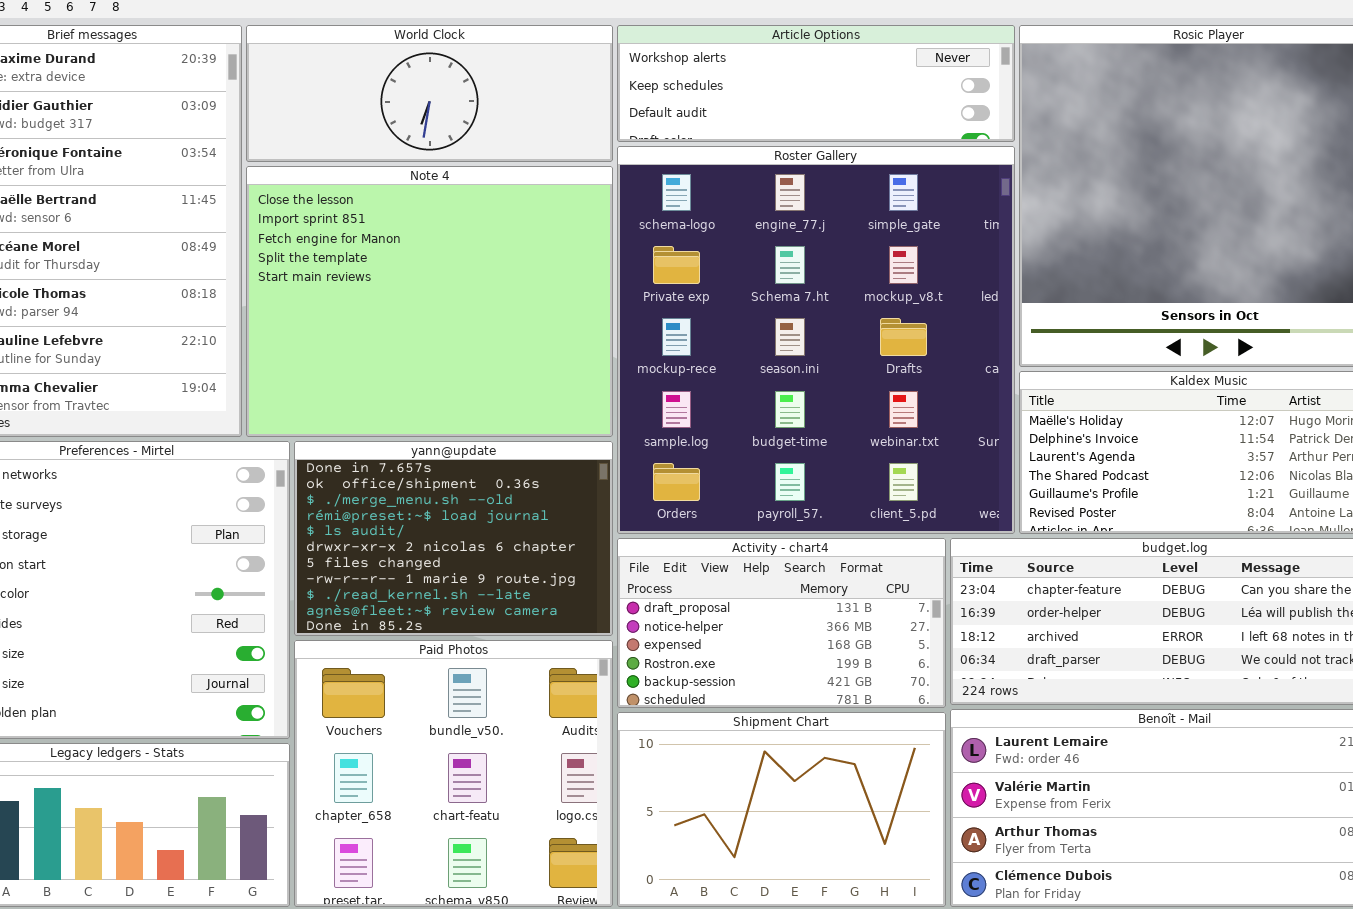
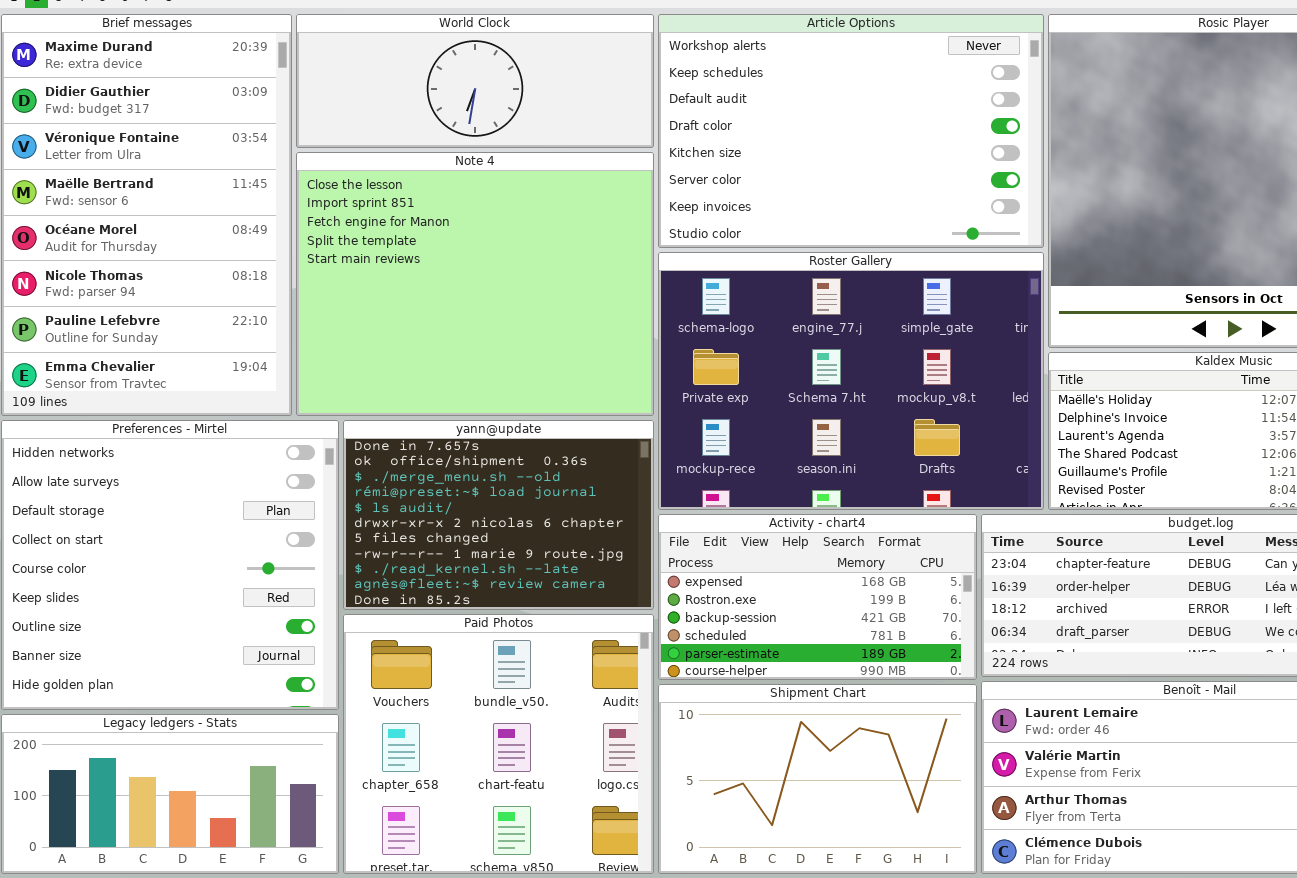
Article Options: [617,25,1015,142] -> [658,14,1044,248], resized
Roster Gallery: [617,146,1015,534] -> [658,252,1044,510], resized
Activity - chart4: [617,538,946,708] -> [658,514,977,680], scrolled down 2 rows

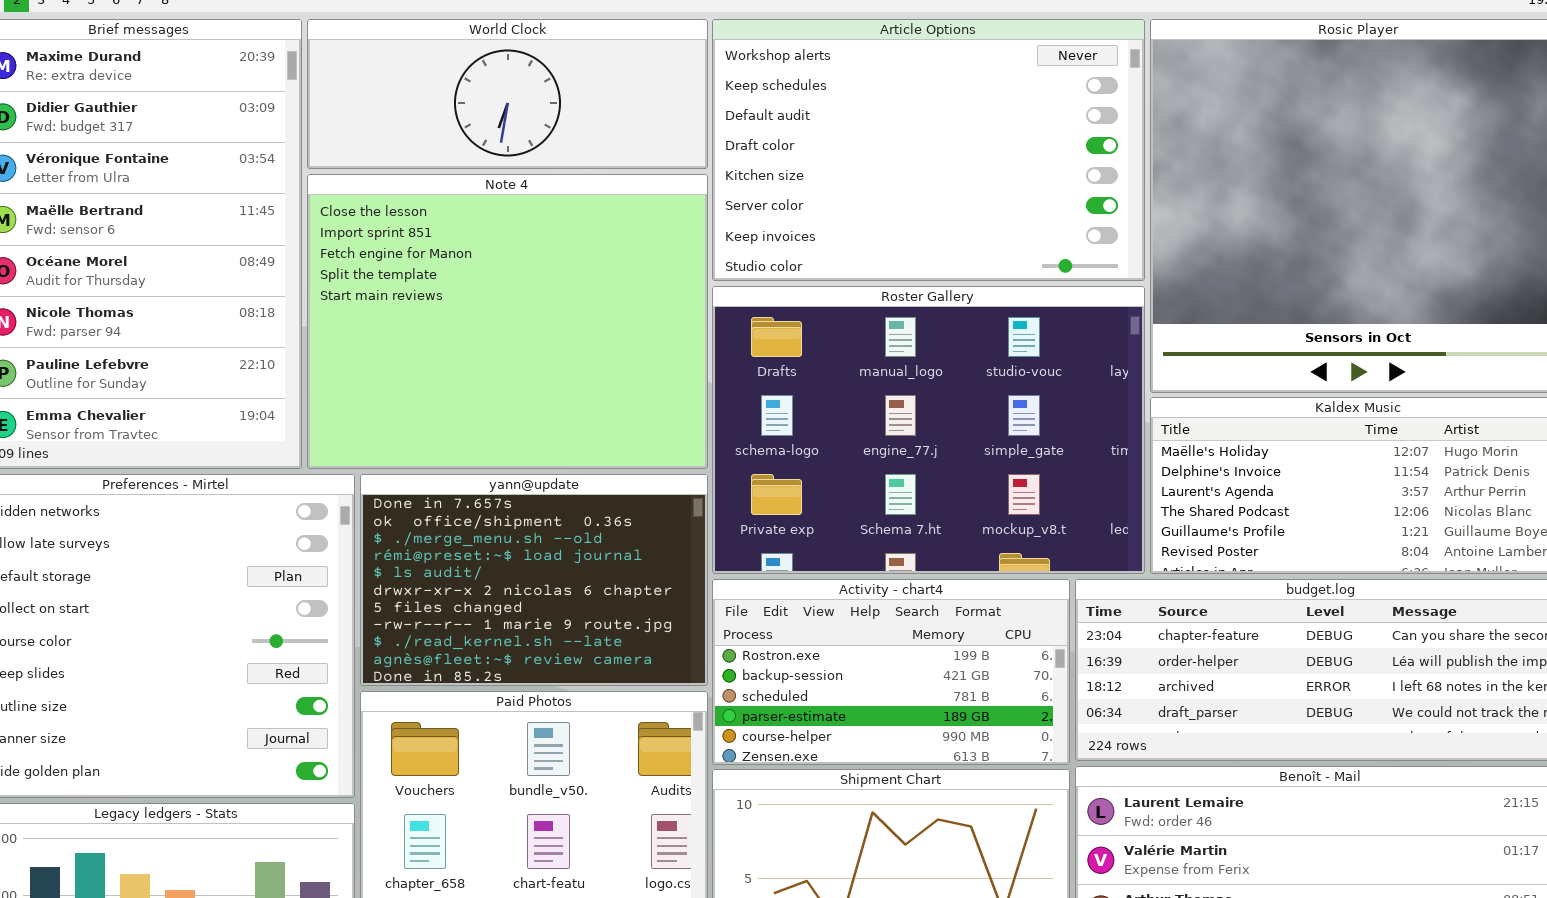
Roster Gallery: [658,252,1044,510] -> [712,286,1145,574], scrolled up 1 row
Activity - chart4: [658,514,977,680] -> [712,579,1070,765], scrolled down 1 row

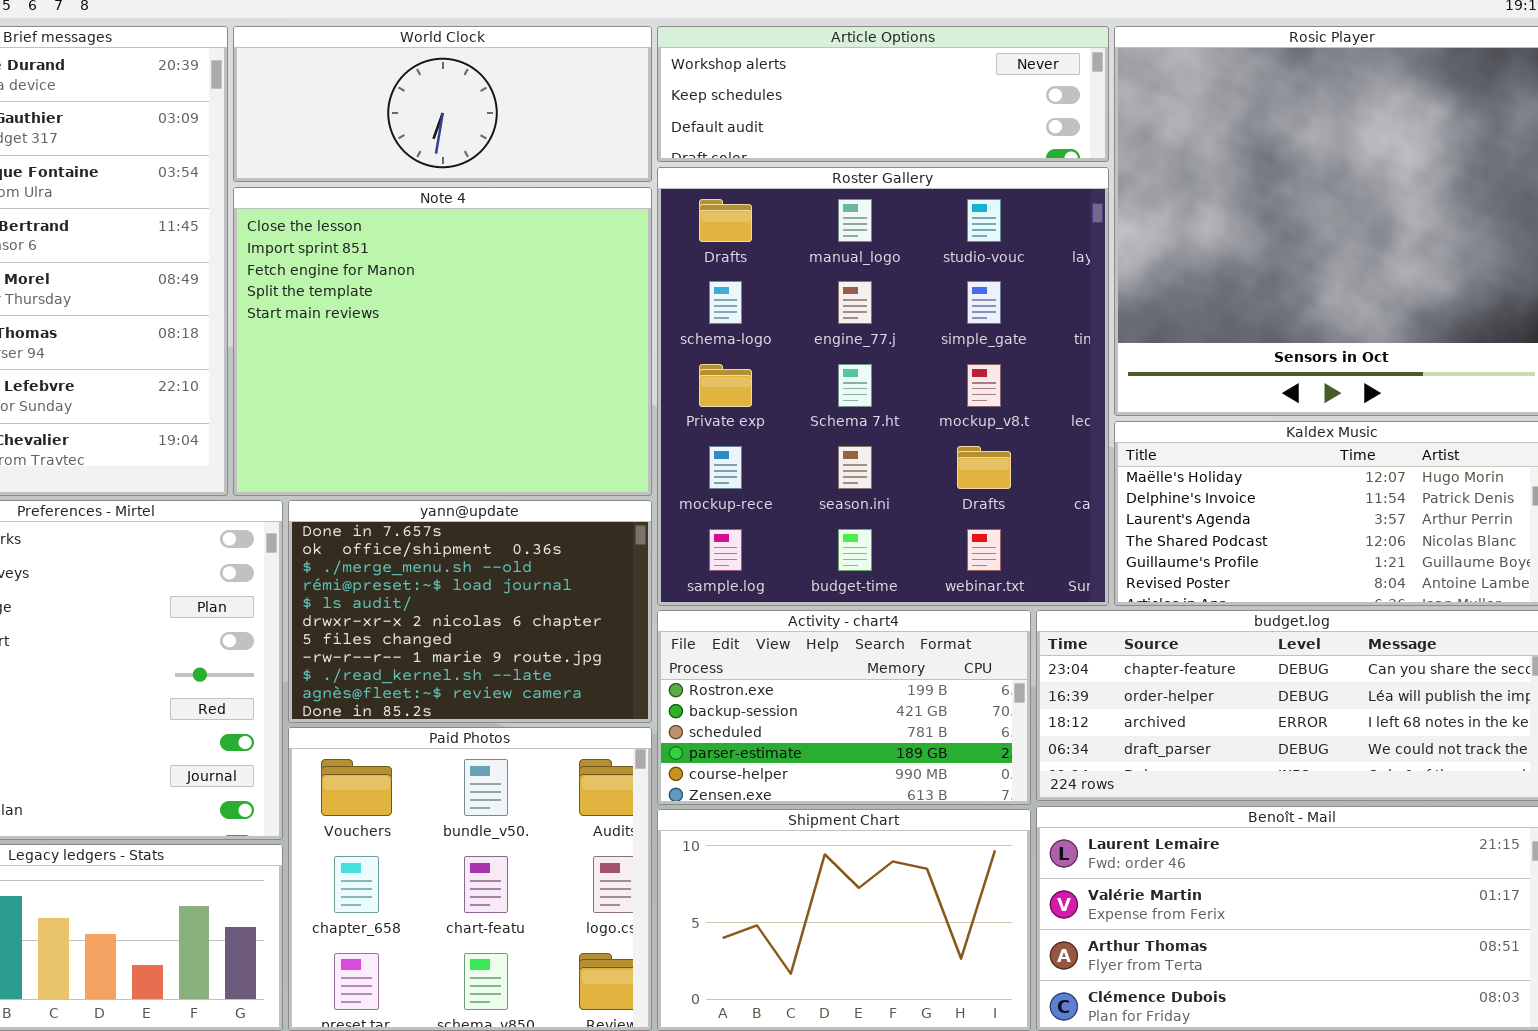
Article Options: [712,19,1145,281] -> [657,26,1109,162], resized
Roster Gallery: [712,286,1145,574] -> [657,167,1109,606], resized

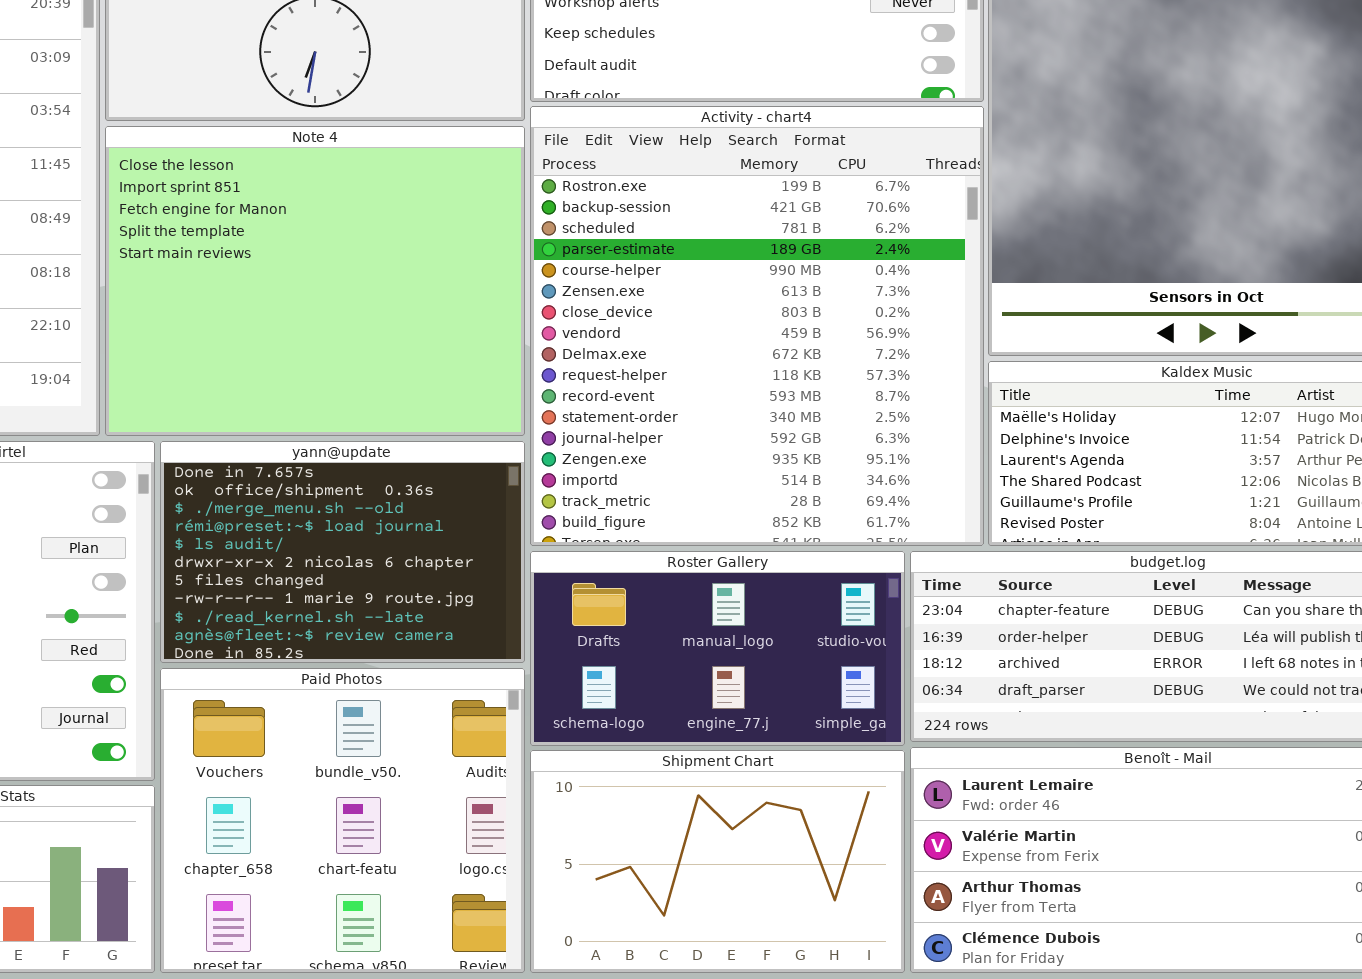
Roster Gallery: [657,167,1109,606] -> [530,551,905,746], moved, resized
Activity - chart4: [657,610,1031,805] -> [530,106,984,546], moved, resized

